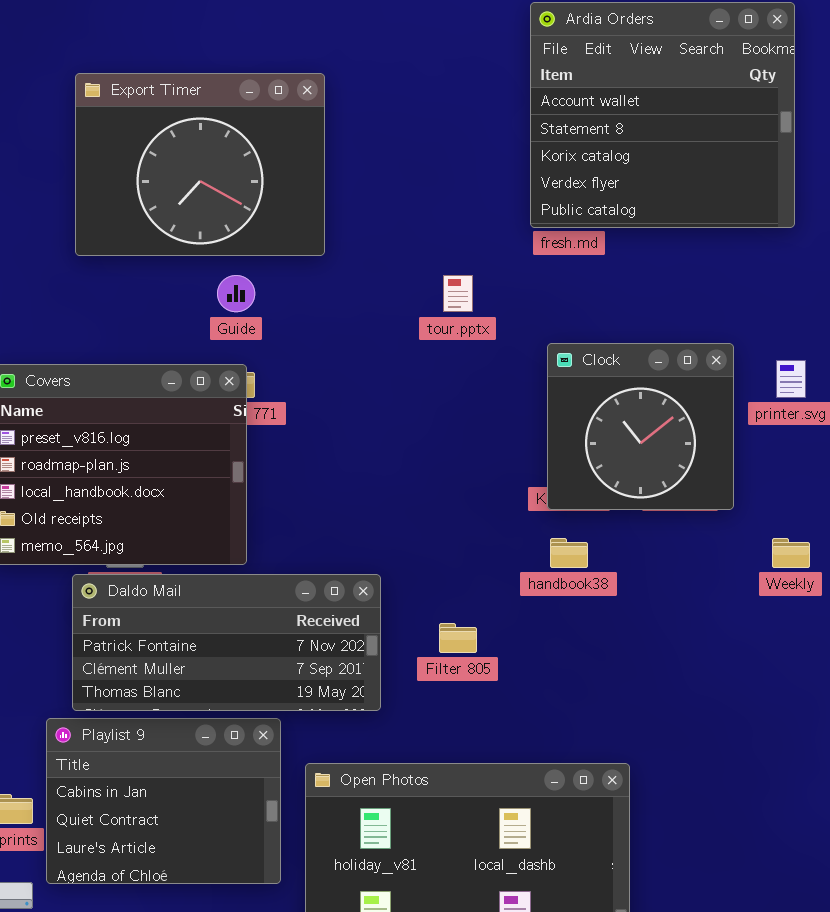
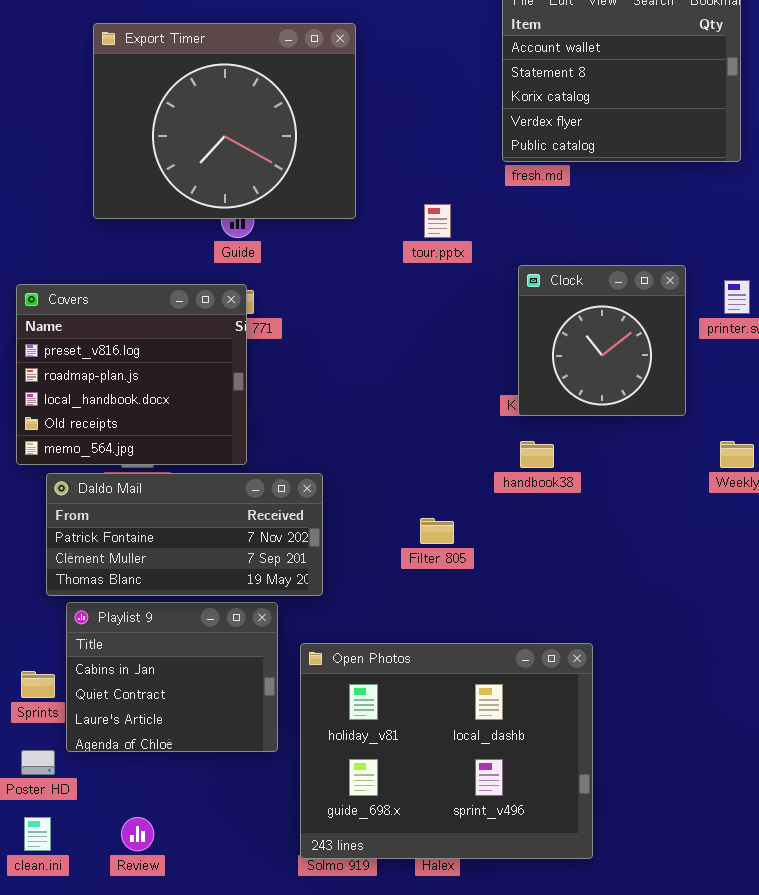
Export Timer: [75,73,325,256] -> [93,23,356,219], resized
Daldo Mail: [72,574,381,711] -> [46,473,323,596], moved

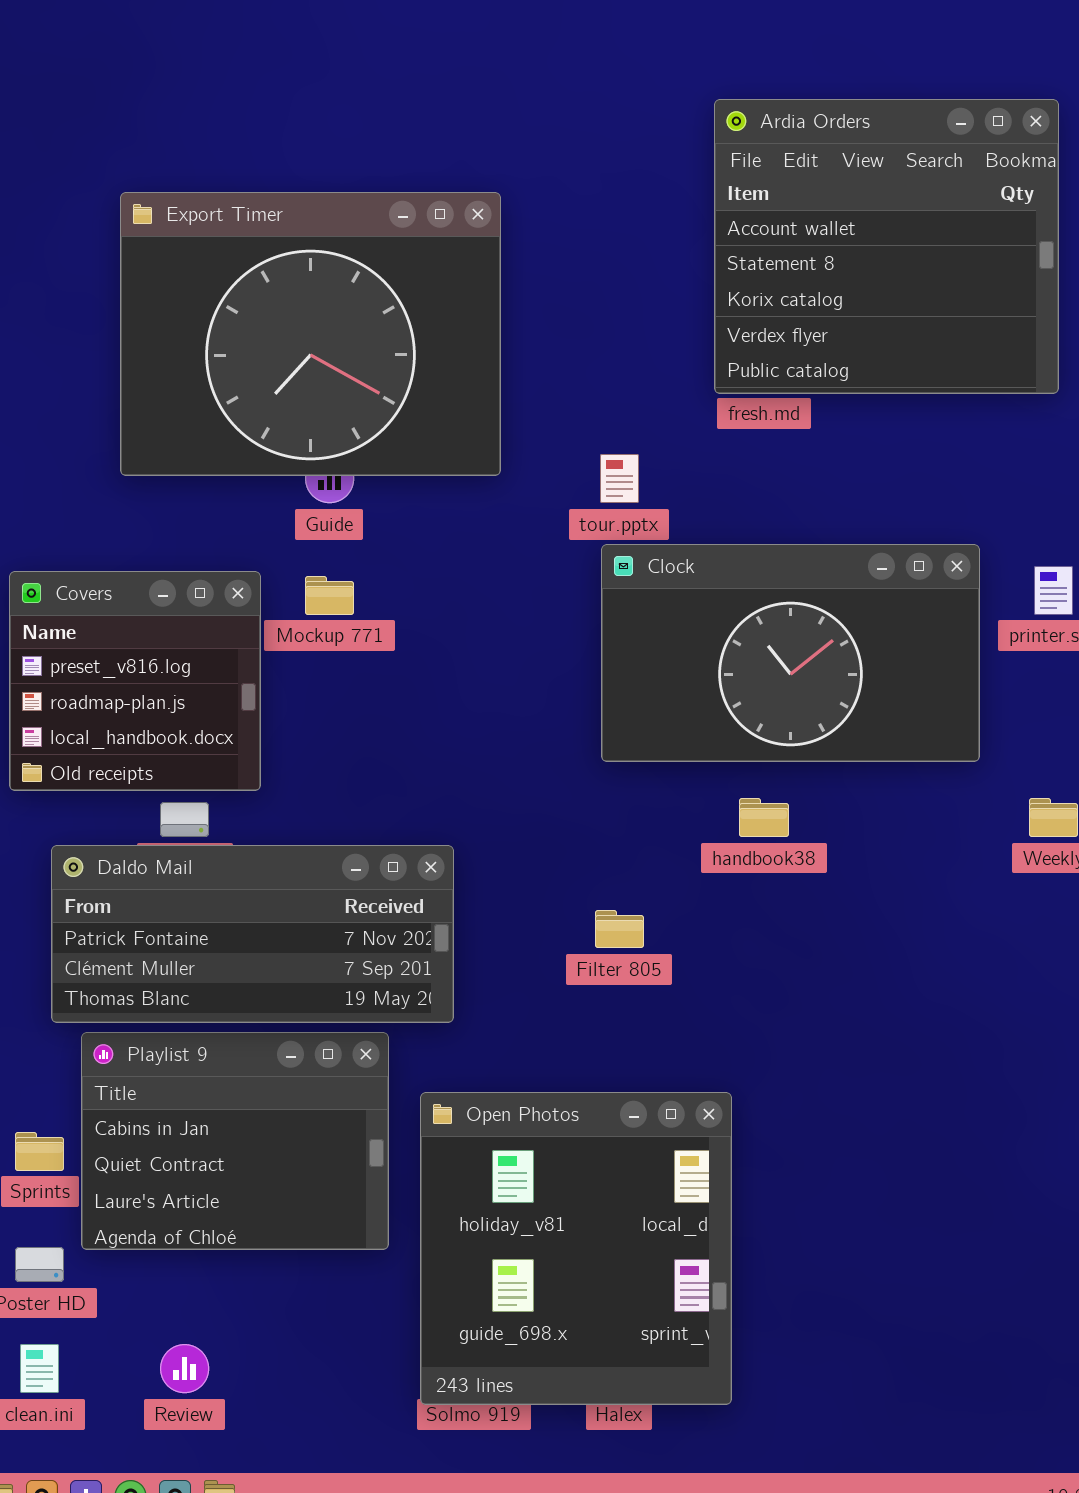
Clock: [518,265,686,416] -> [601,544,980,762], resized
Covers: [16,284,247,465] -> [9,571,261,791], resized
Open Photos: [300,643,593,859] -> [420,1092,732,1405], resized

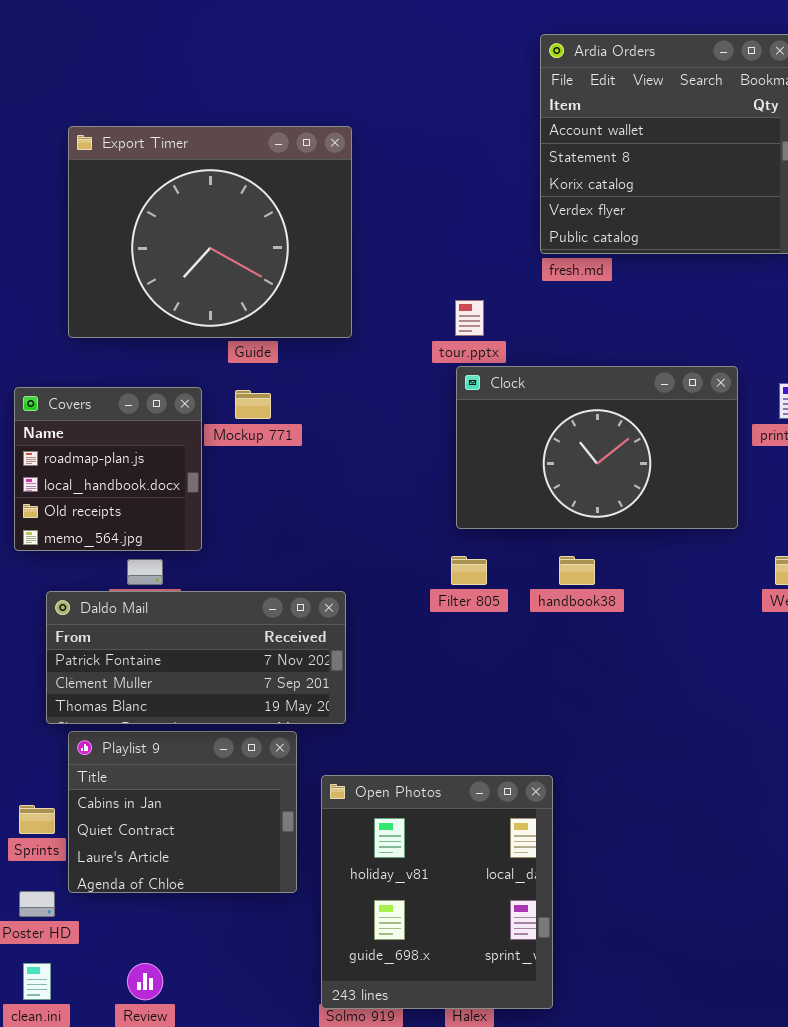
Export Timer: [120,192,501,476] -> [68,126,352,338], moved
Covers: [9,571,261,791] -> [14,387,202,551], scrolled down 1 row
Filter 805: [595,910,644,948] -> [451,556,487,585], moved

